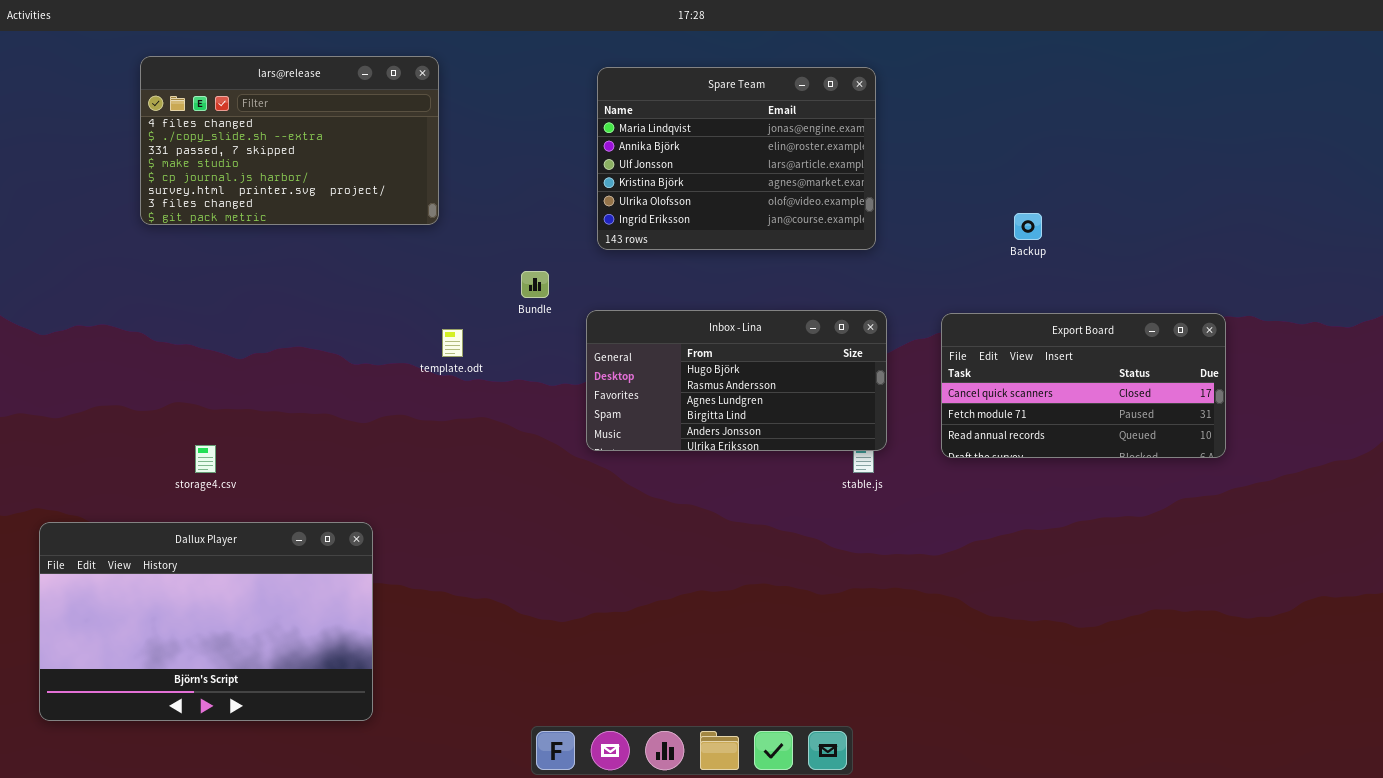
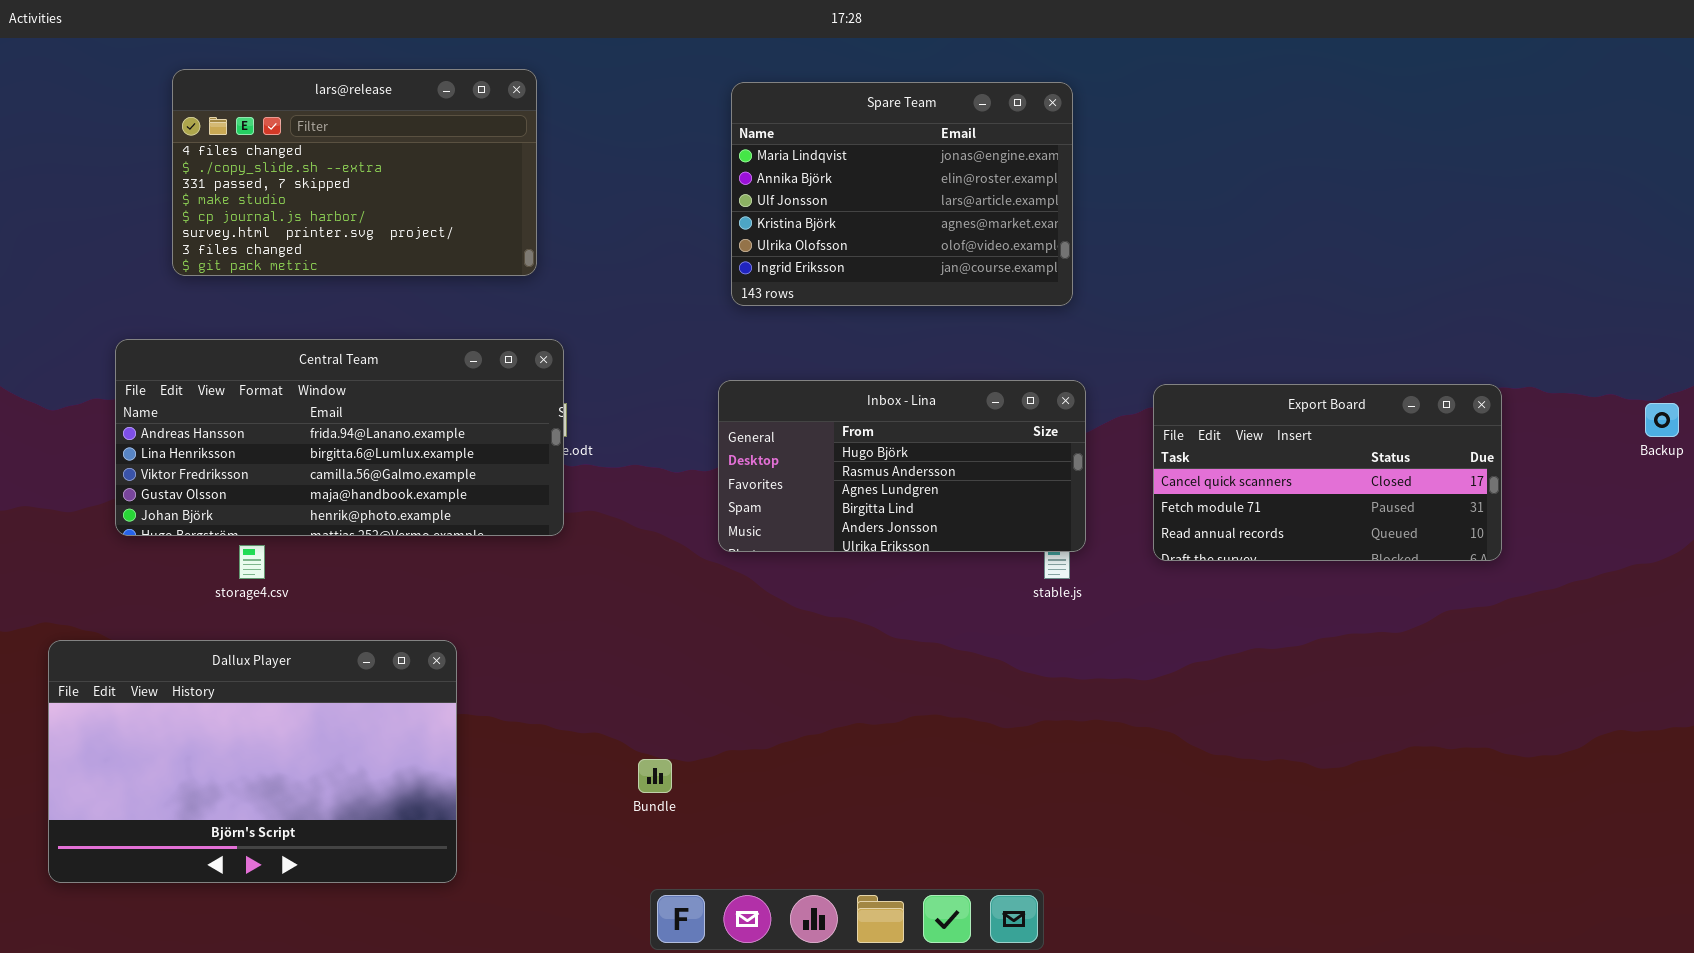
Backup: [1014,213,1042,240] -> [1645,403,1679,437], moved
Bundle: [521,271,549,298] -> [638,759,672,793], moved
Central Team: none -> [115,339,564,536], opened

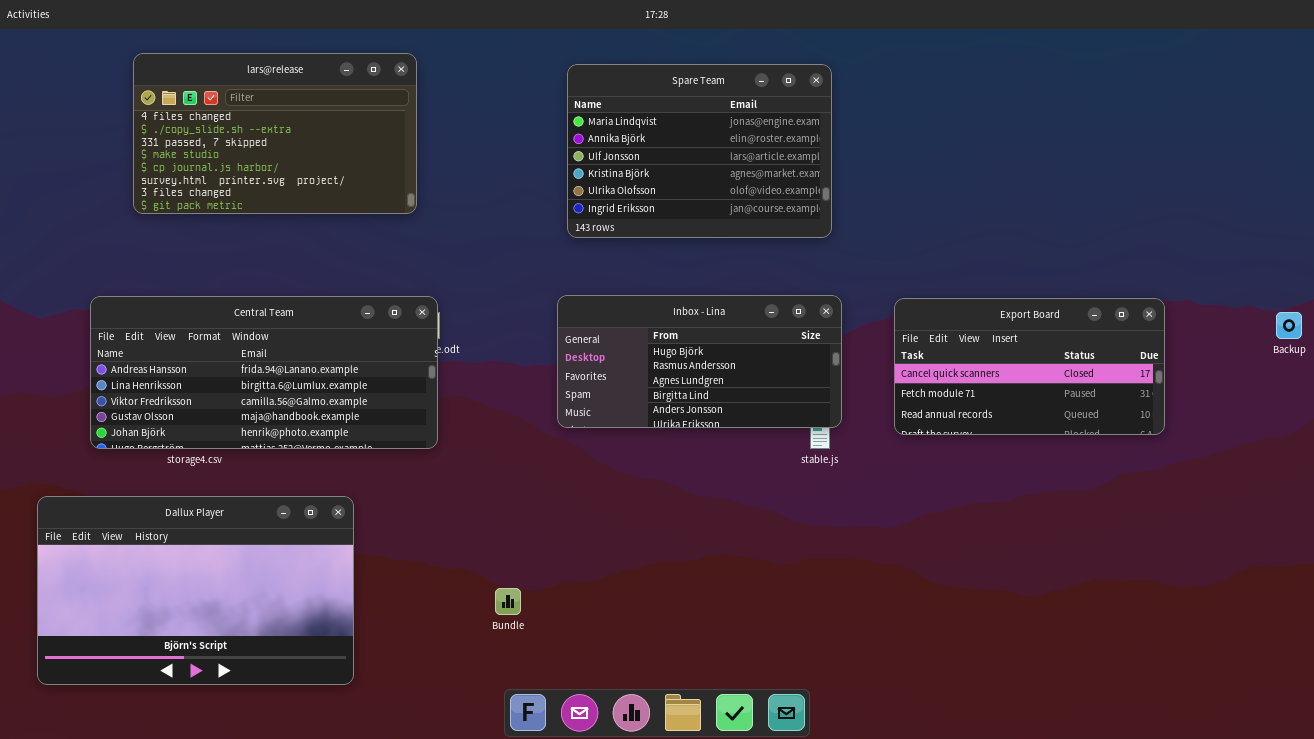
Central Team: [115,339,564,536] -> [90,296,438,449], moved

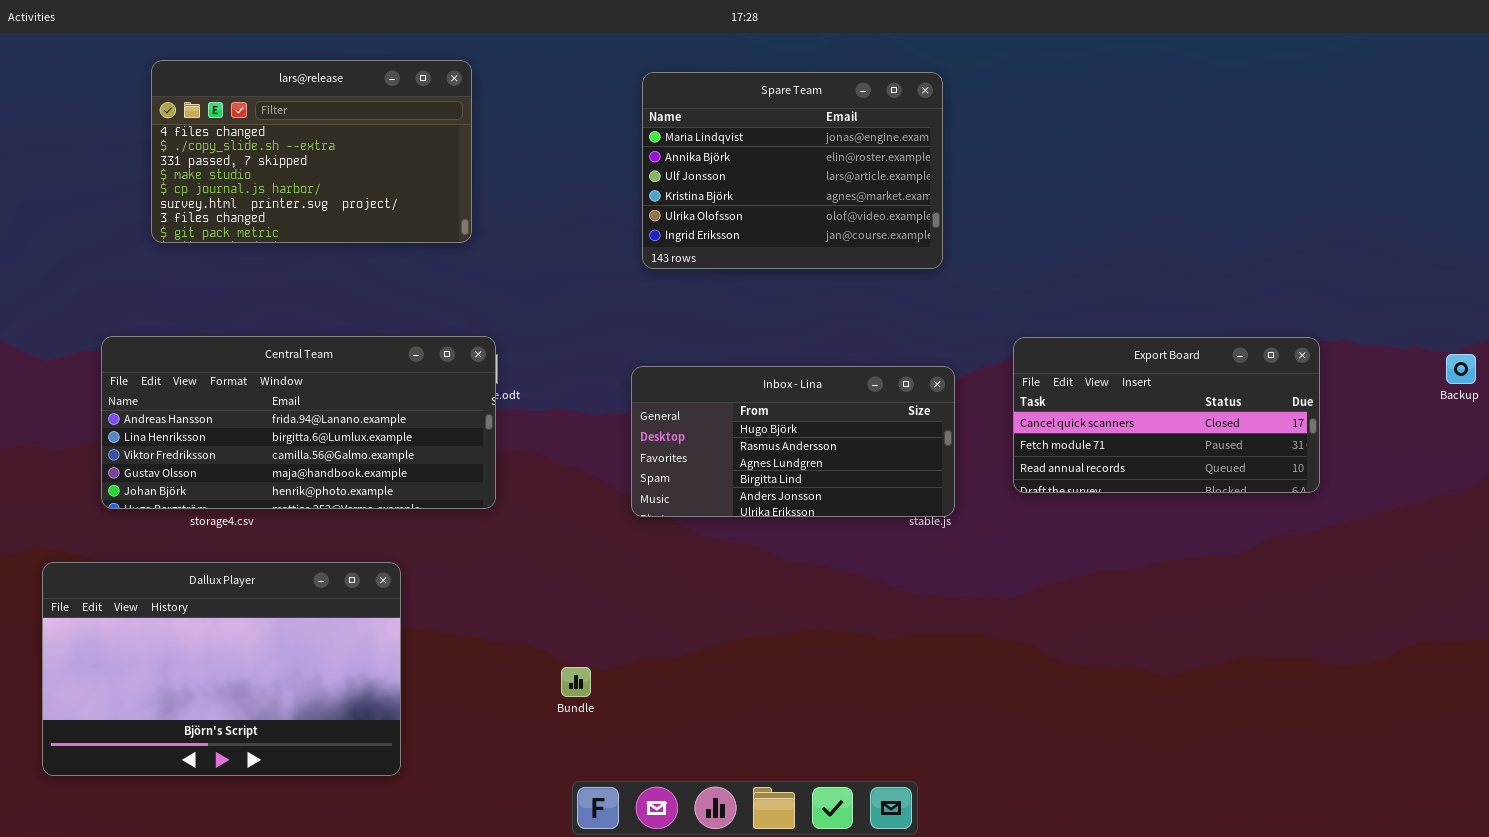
Inbox - Lina: [557,295,842,428] -> [631,366,955,517], moved

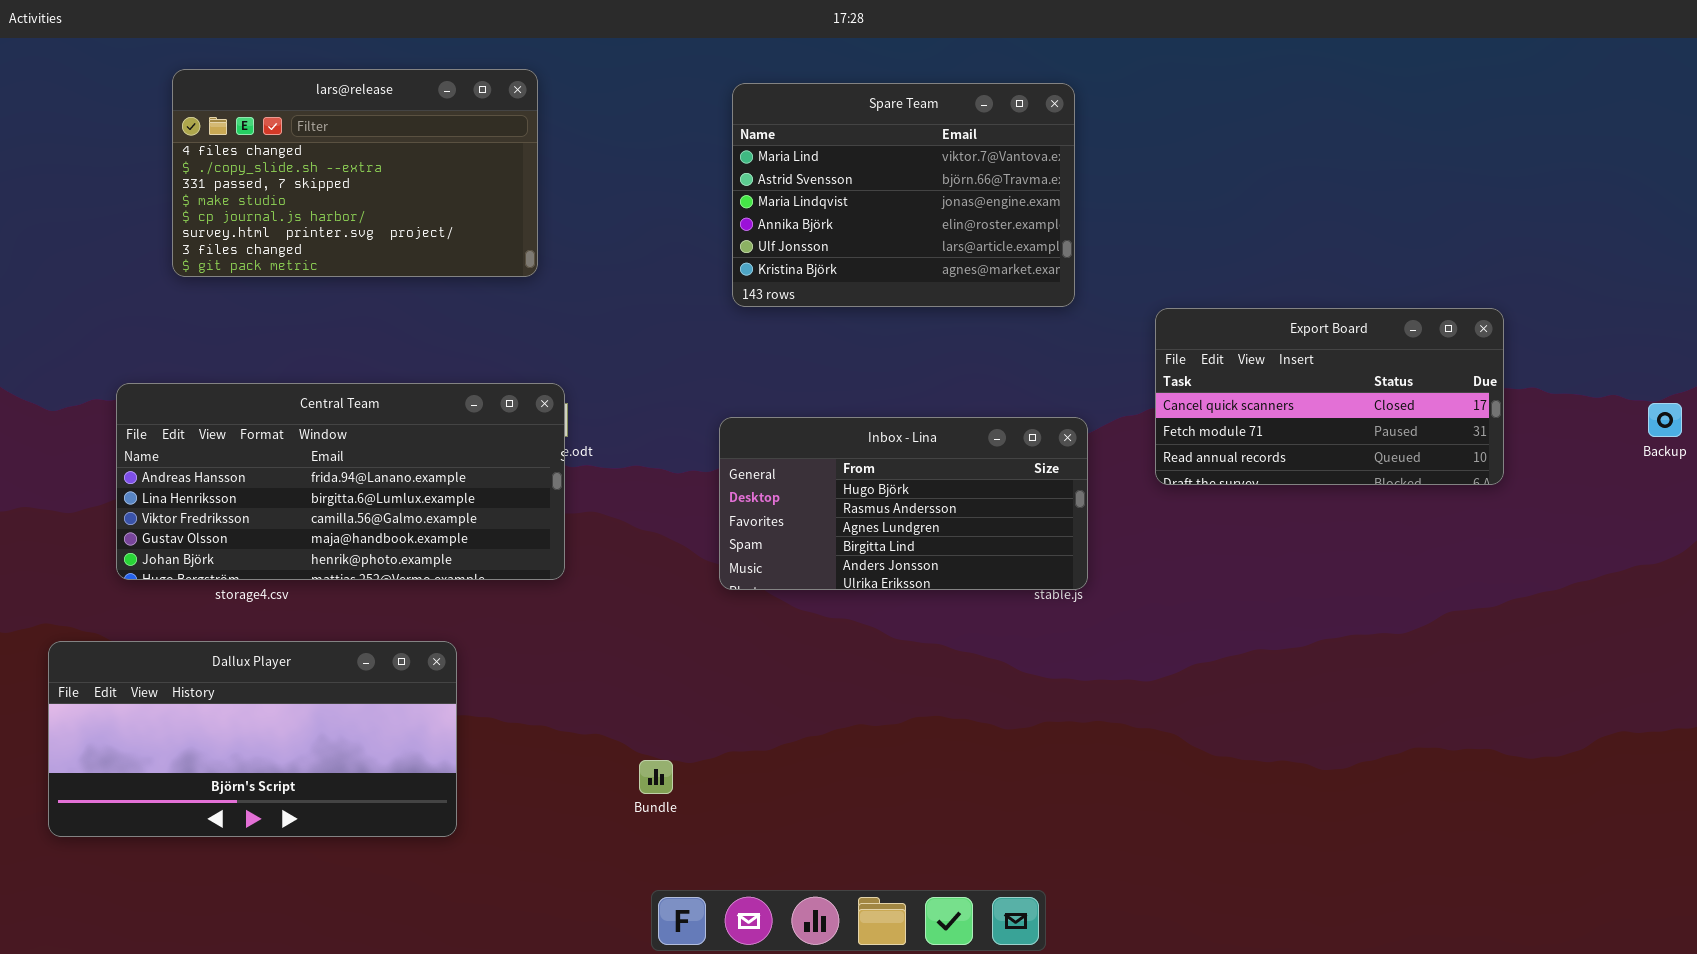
Spare Team: [642,72,943,269] -> [732,83,1075,307], scrolled up 2 rows
Export Board: [1013,337,1320,493] -> [1155,308,1504,485], moved
Dallux Player: [42,562,401,776] -> [48,641,457,837], resized

